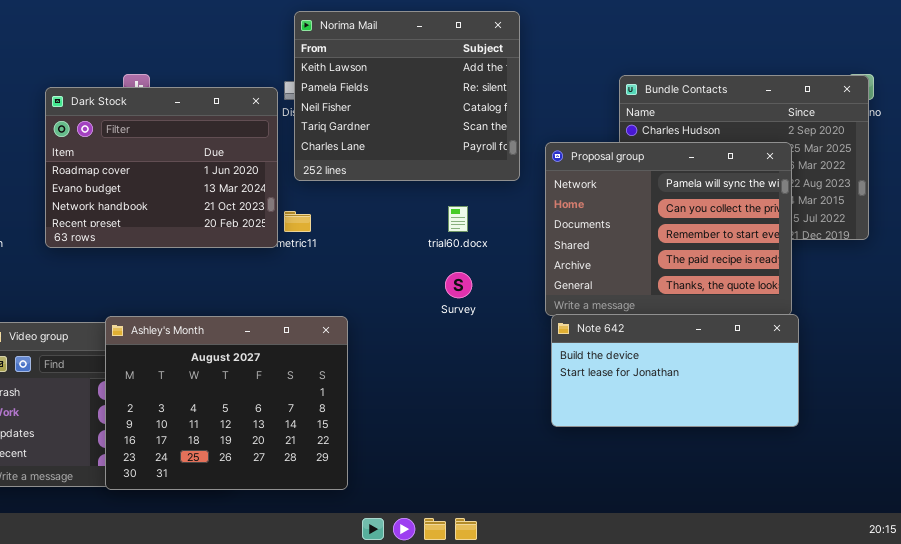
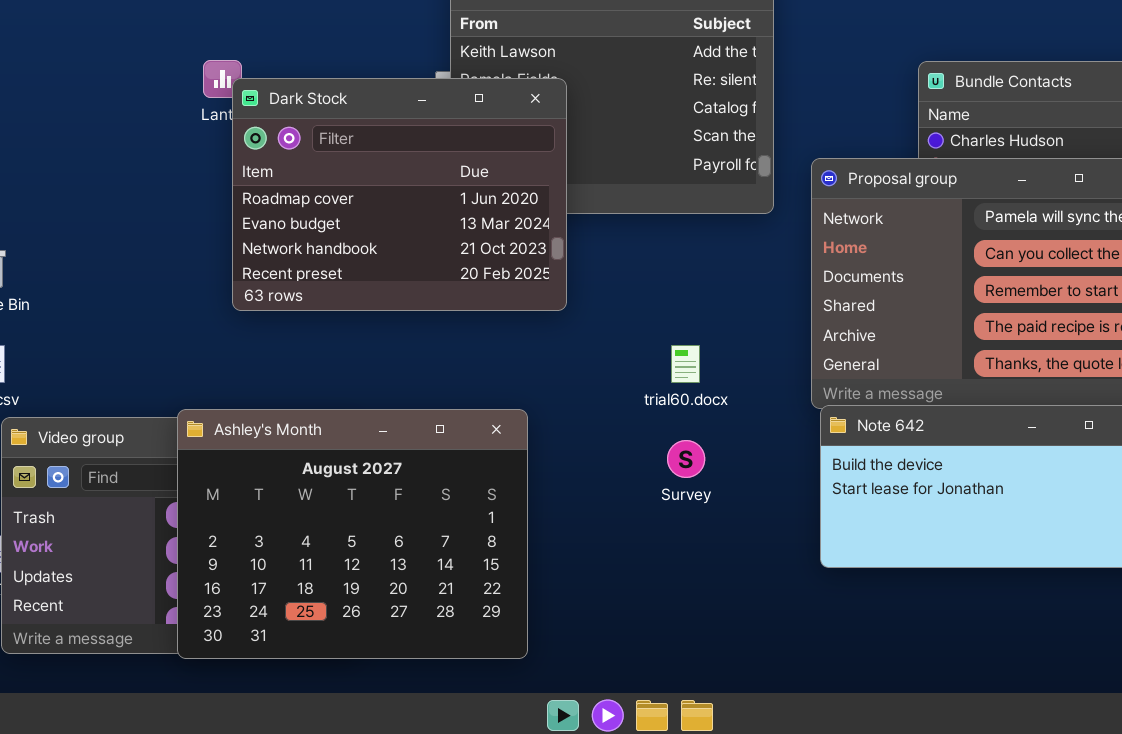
Dark Stock: [45,87,278,248] -> [232,78,567,311], moved
trial60.docx: [448,206,468,232] -> [671,345,700,383], moved
Survey: [445,272,472,298] -> [667,440,705,478], moved

